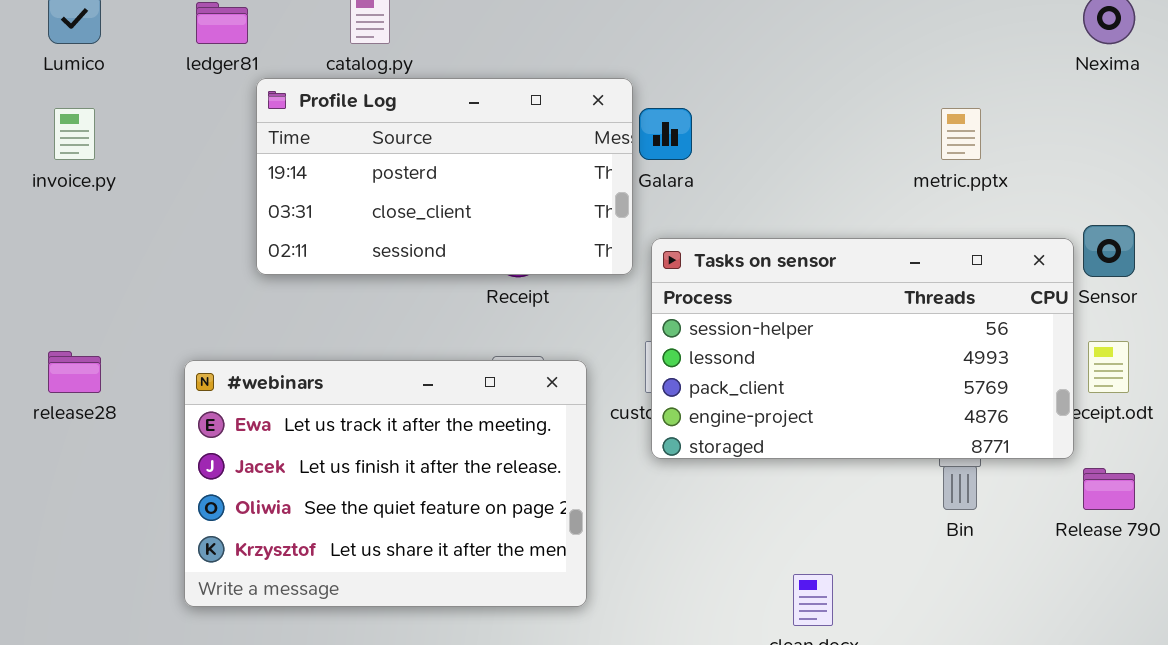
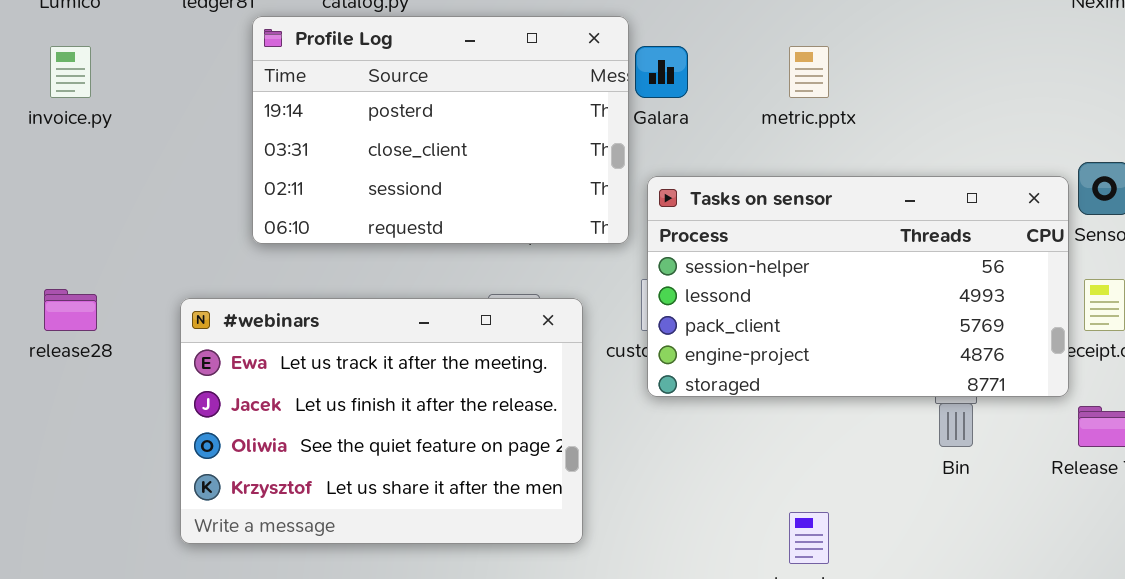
Profile Log: [256,78,633,275] -> [252,16,629,244], resized
metric.pptx: [941,108,981,160] -> [789,46,829,98], moved

